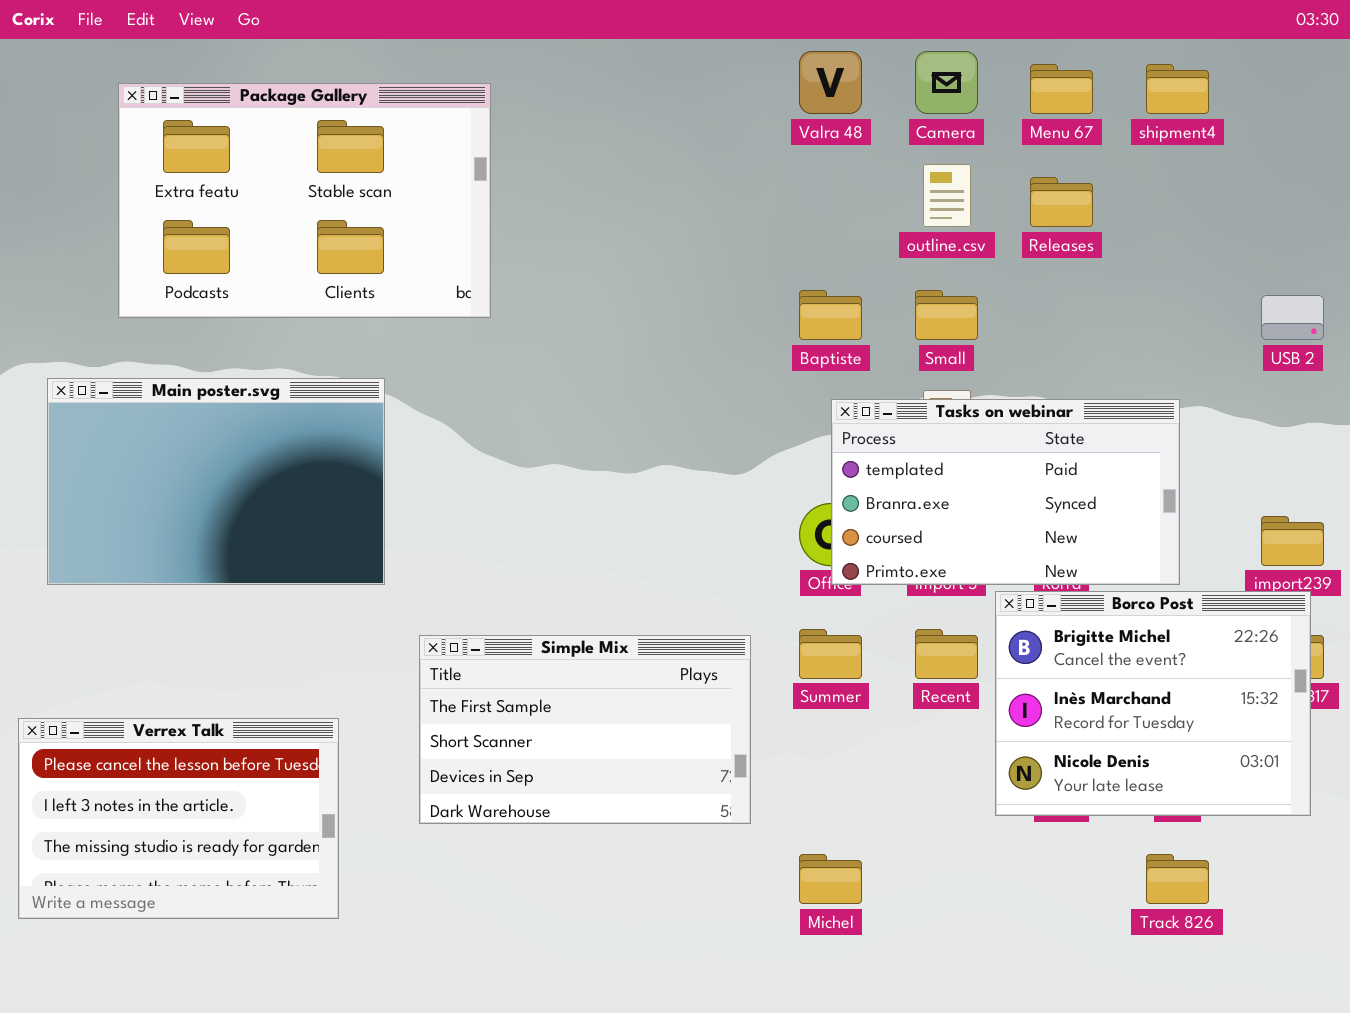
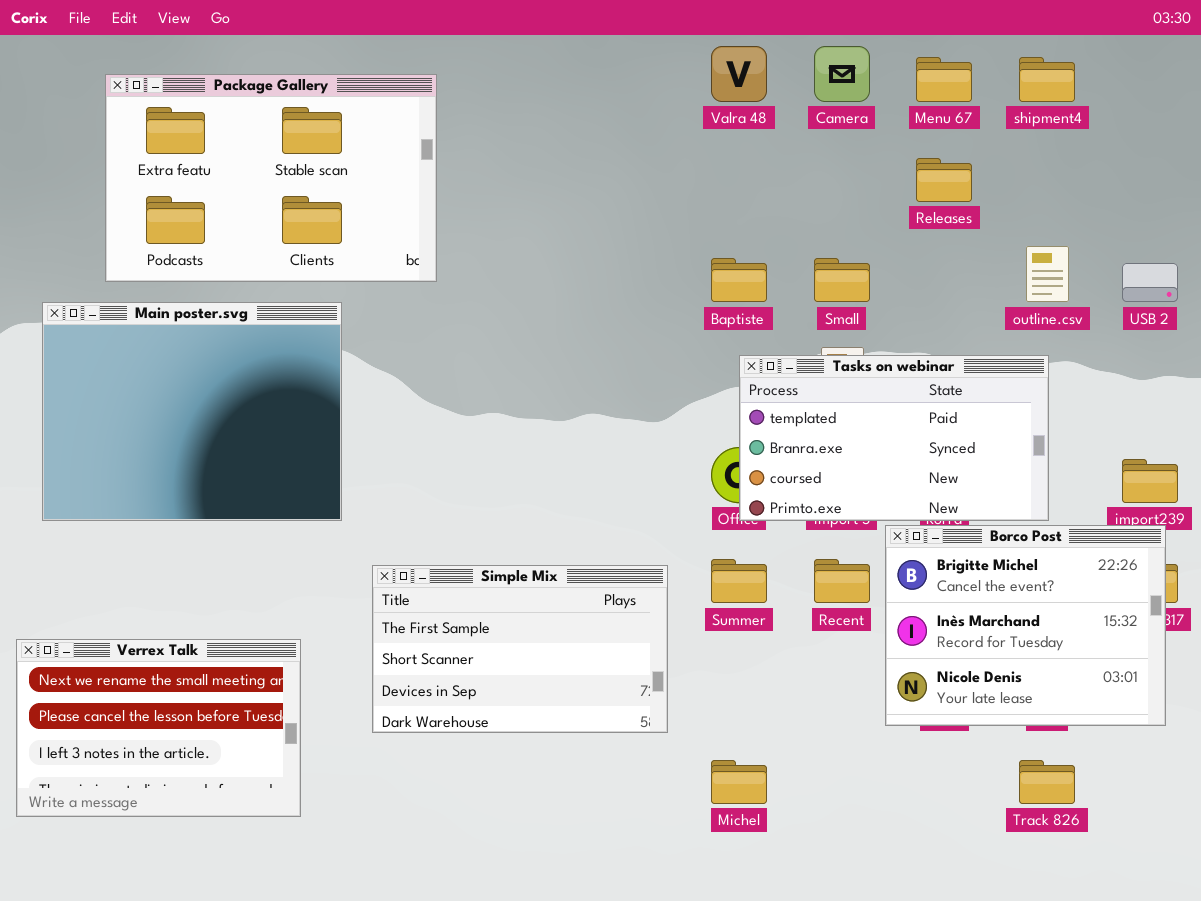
outline.csv: [923,164,971,227] -> [1026,246,1069,302], moved
Main poster.svg: [47,378,385,585] -> [42,302,342,521], resized
Verrex Talk: [18,718,339,919] -> [16,639,301,817], scrolled up 1 row

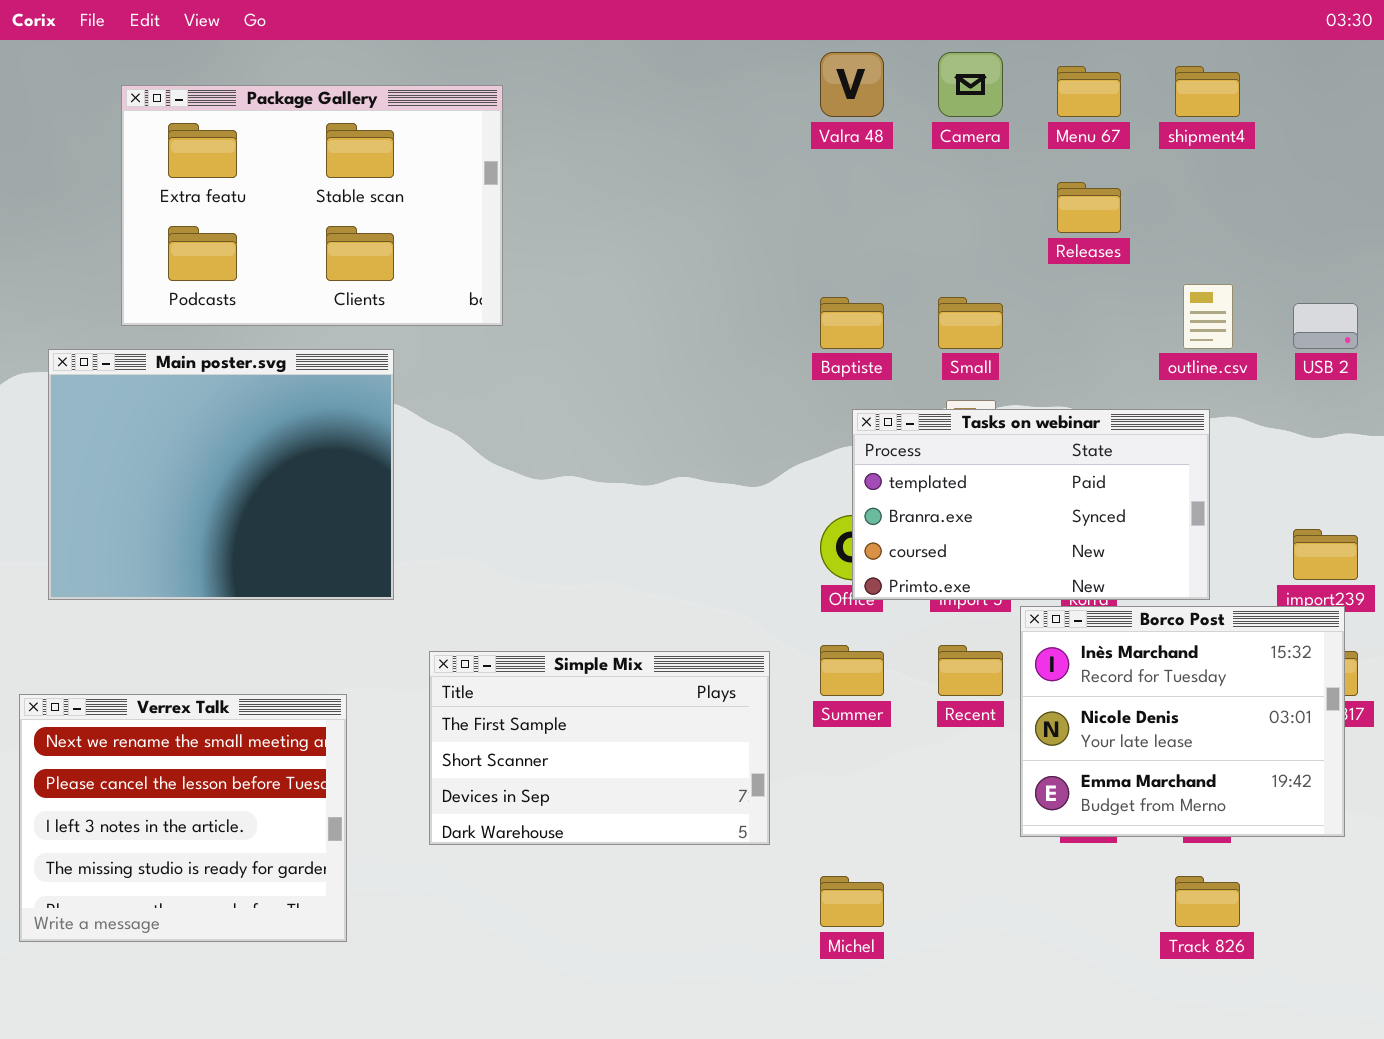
Borco Post: [885,525,1166,726] -> [1020,606,1345,837], scrolled down 1 row
Verrex Talk: [16,639,301,817] -> [19,694,347,942], resized

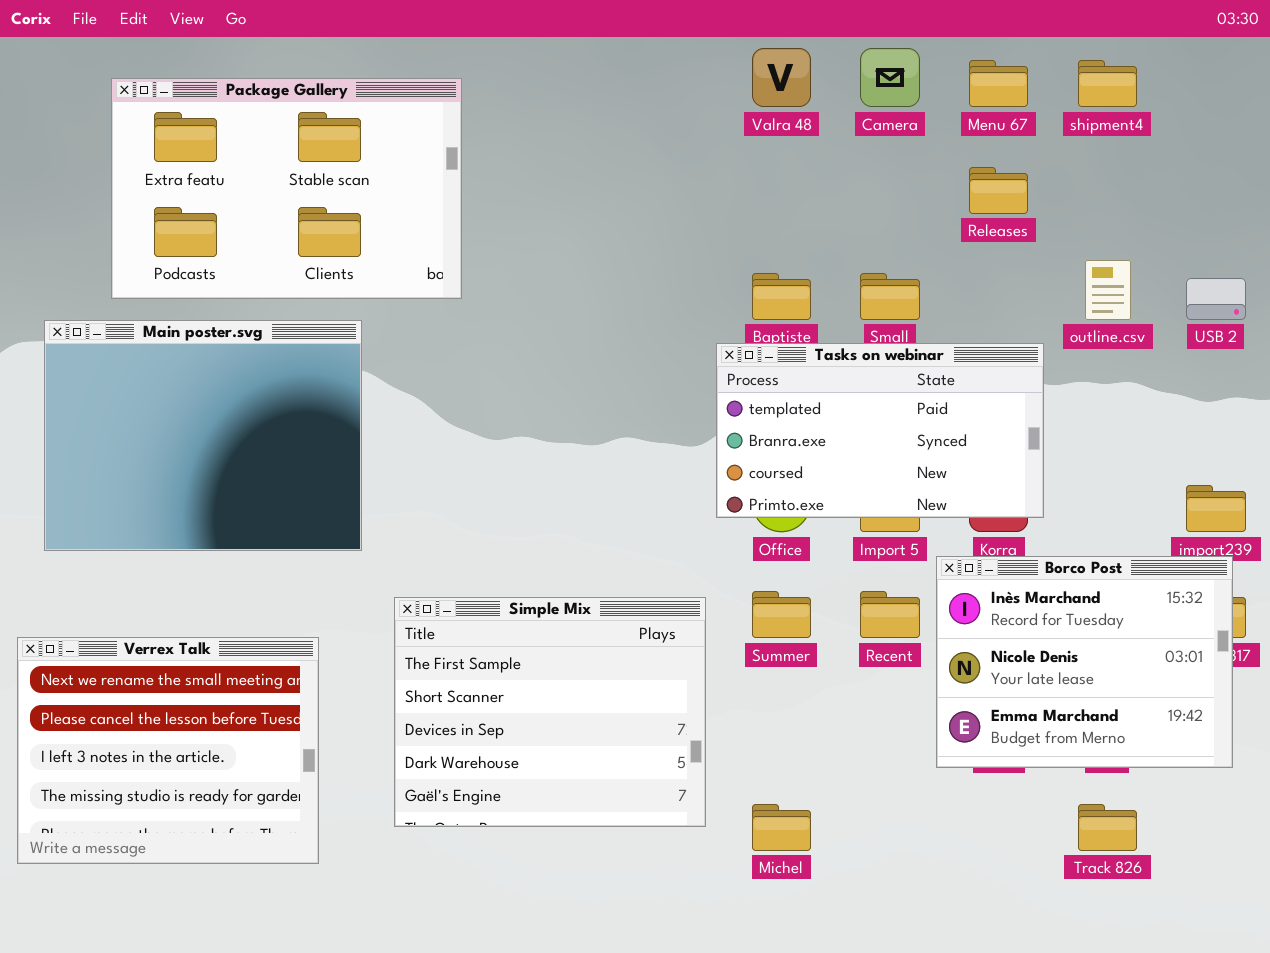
Tasks on webinar: [852,409,1210,600] -> [716,343,1044,518], moved
Simple Mix: [429,651,770,845] -> [394,597,706,827], resized

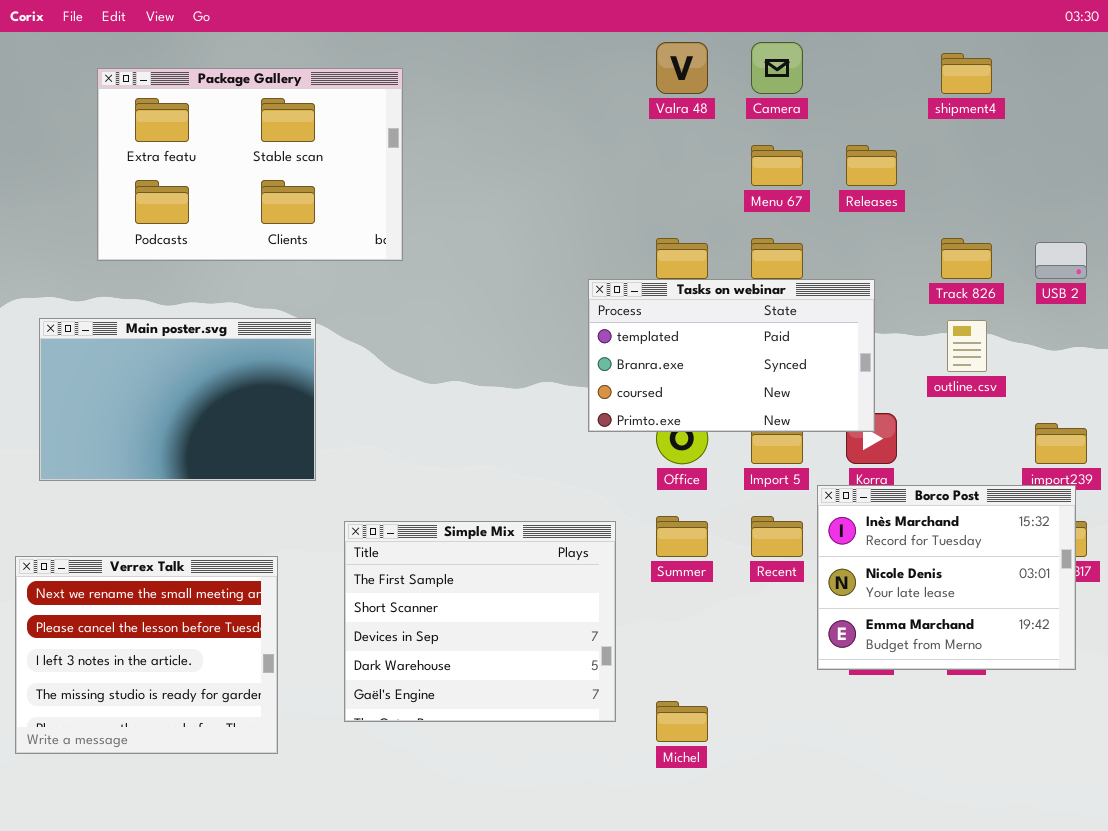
Menu 67: [969,60,1028,107] -> [751,145,803,186], moved
outline.csv: [1085,260,1131,320] -> [947,320,987,372], moved
Main poster.svg: [44,320,362,551] -> [39,318,316,481], resized
Tasks on webinar: [716,343,1044,518] -> [588,279,875,432], moved
Track 826: [1078,804,1137,851] -> [941,238,992,279], moved

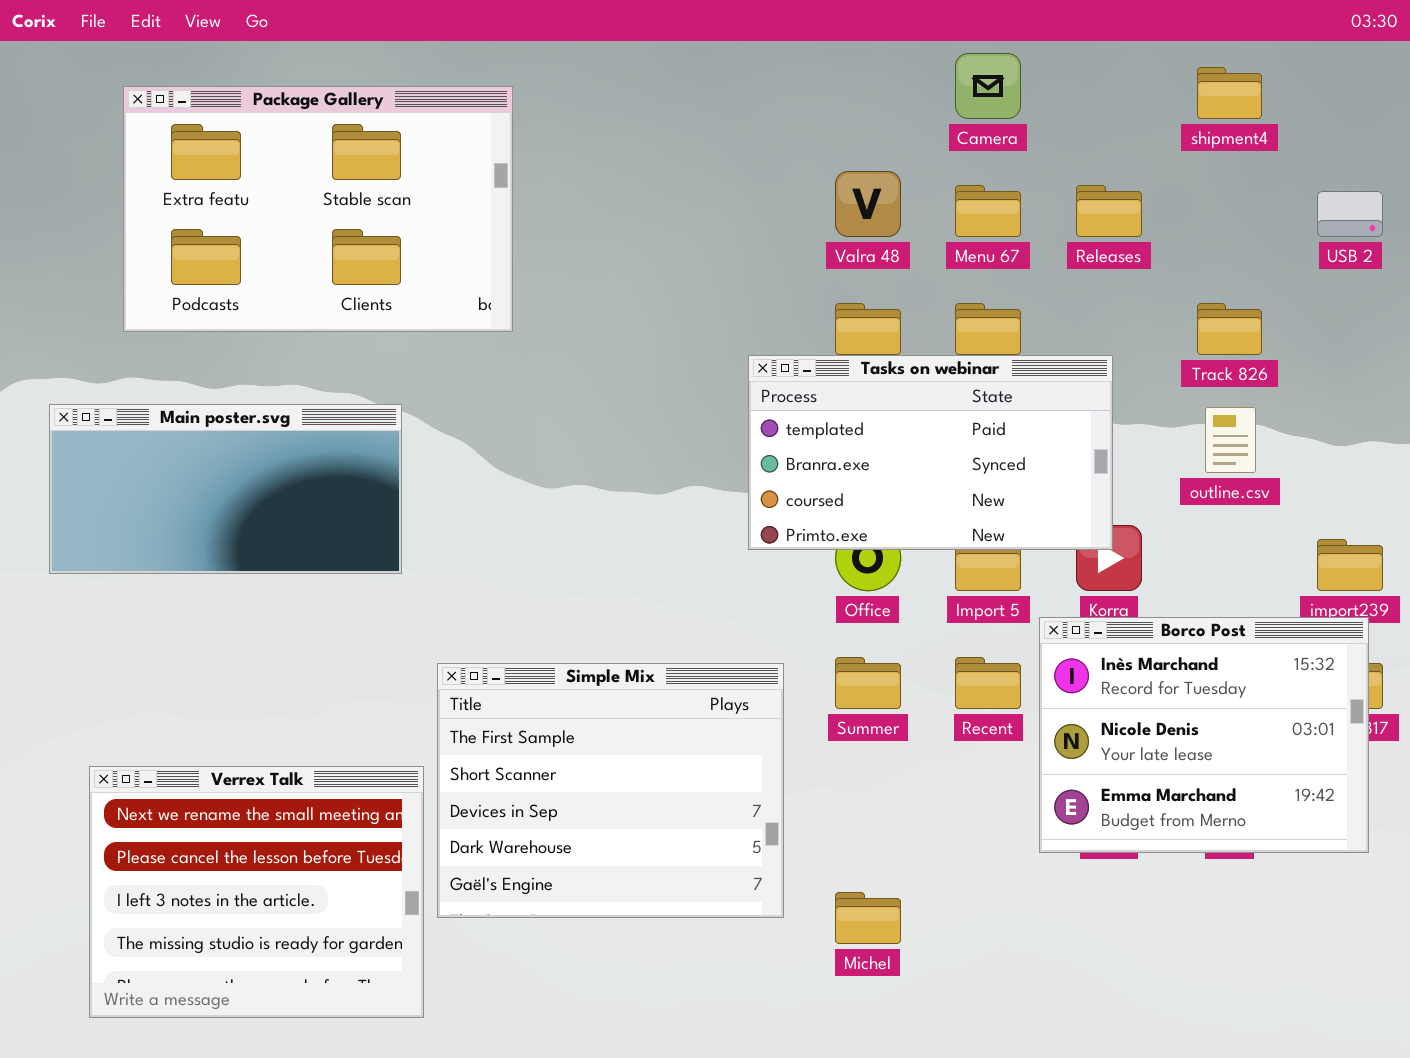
Valra 48: [656,42,708,94] -> [835,171,901,237], moved
USB 2: [1035,242,1087,279] -> [1317,191,1383,237], moved
Main poster.svg: [39,318,316,481] -> [49,404,402,574], resized
Verrex Talk: [15,556,278,754] -> [89,766,424,1018], moved

